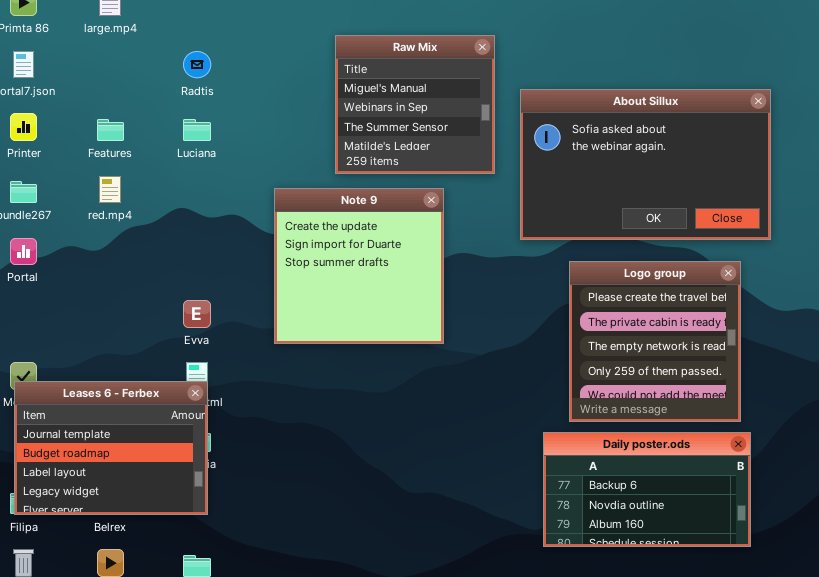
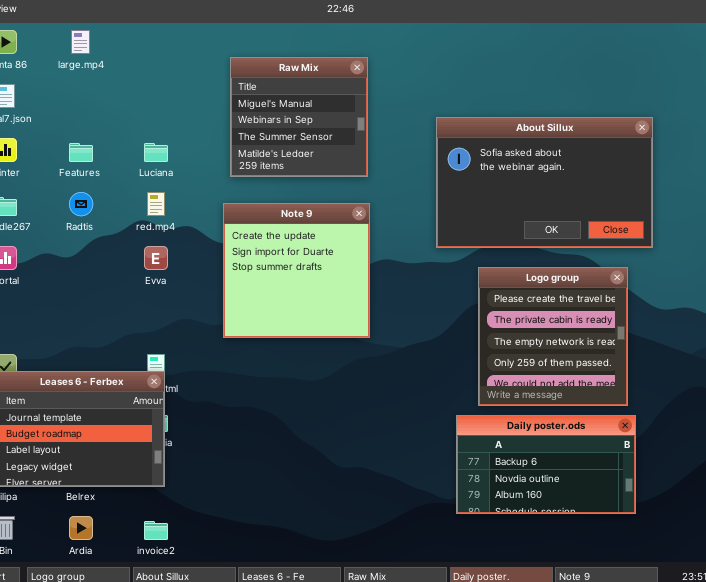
Raw Mix: [335,35,495,174] -> [230,57,368,177], moved
Radtis: [183,51,211,78] -> [69,192,93,216], moved
red.mp4: [99,176,121,203] -> [147,192,165,216], moved
Evva: [183,300,211,328] -> [144,246,168,270], moved

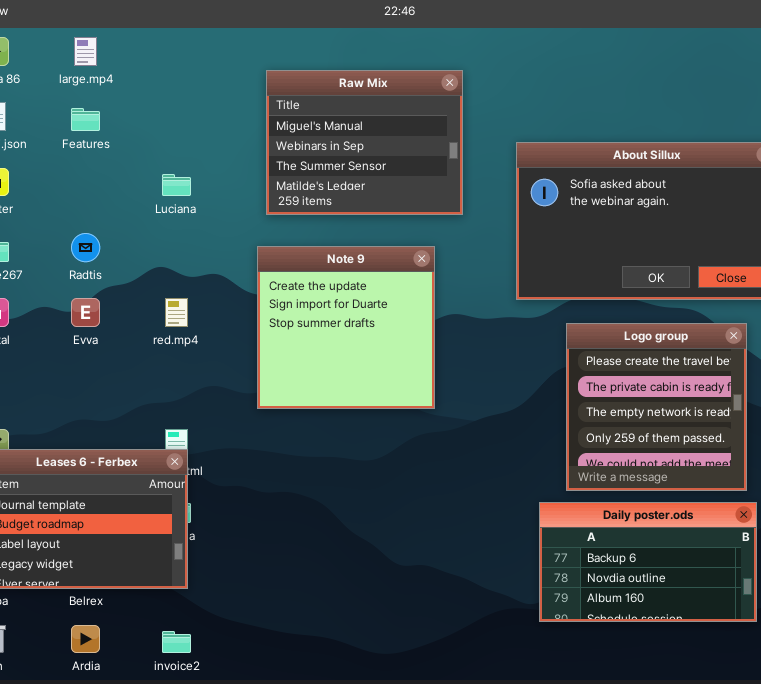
Raw Mix: [230,57,368,177] -> [266,70,463,215], resized
Features: [69,143,93,162] -> [71,108,100,131], moved
red.mp4: [147,192,165,216] -> [165,298,188,327], moved
Evva: [144,246,168,270] -> [71,298,100,327], moved

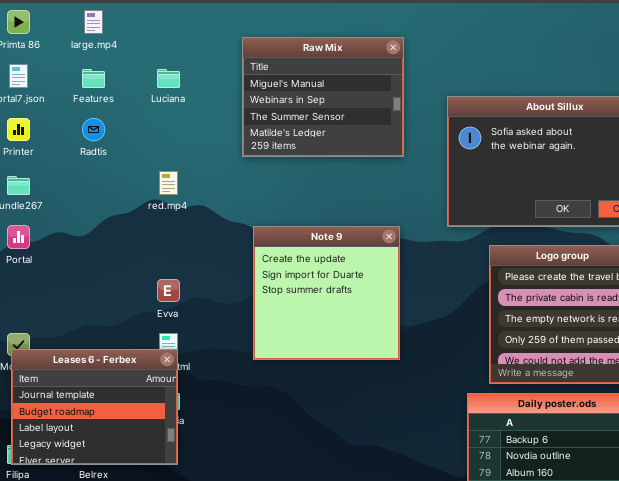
Luciana: [162,174,191,196] -> [157,69,180,88], moved
Radtis: [71,233,100,262] -> [82,118,105,141], moved
Note 9: [257,246,435,409] -> [253,226,400,360], moved
Evva: [71,298,100,327] -> [157,279,180,302], moved
red.mp4: [165,298,188,327] -> [159,171,178,195], moved

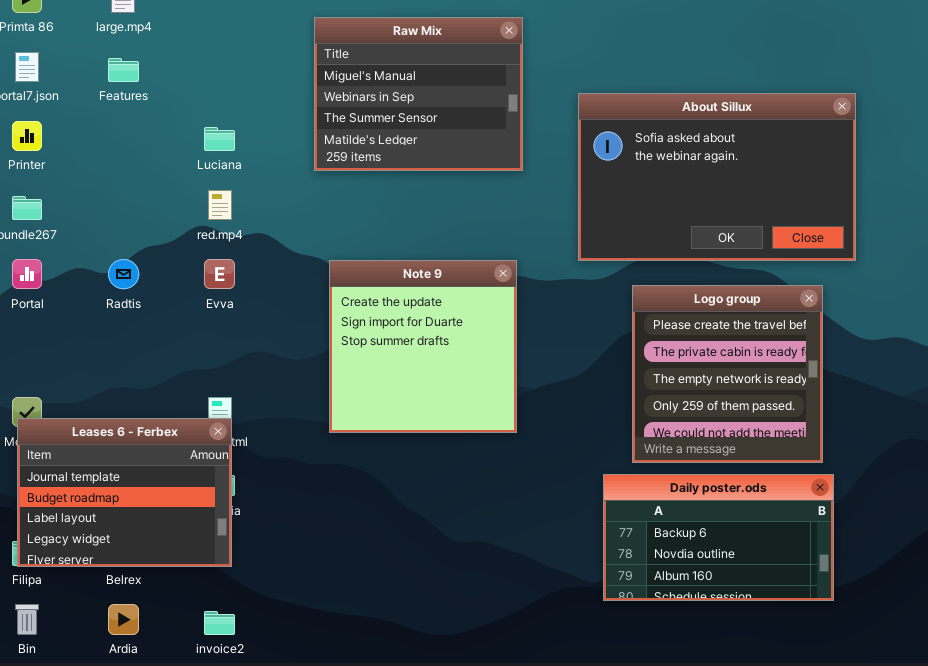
Luciana: [157,69,180,88] -> [204,127,235,151], moved
Radtis: [82,118,105,141] -> [108,259,139,289], moved
Evva: [157,279,180,302] -> [204,259,235,289], moved

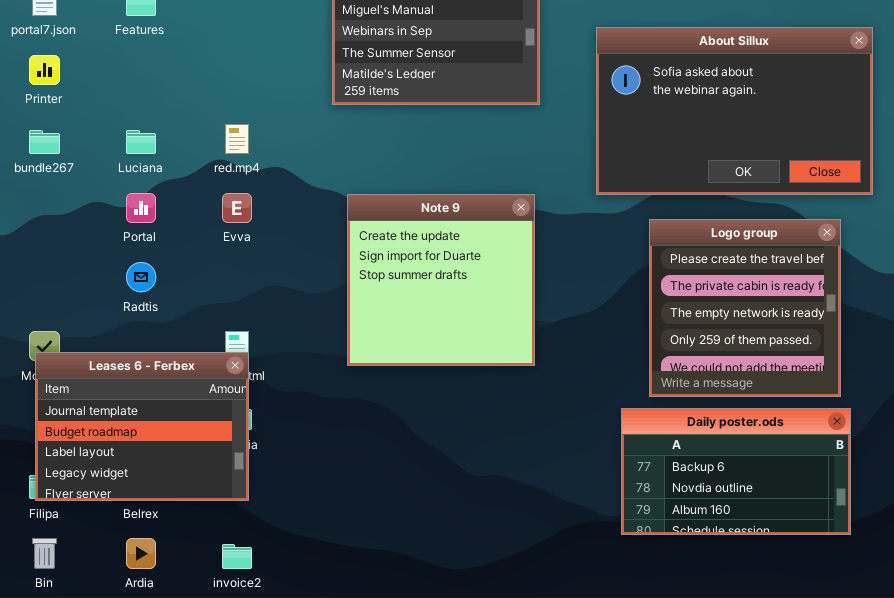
Luciana: [204,127,235,151] -> [126,130,156,154], moved
Portal: [12,259,42,289] -> [126,193,156,223], moved
Radtis: [108,259,139,289] -> [126,262,156,292], moved

